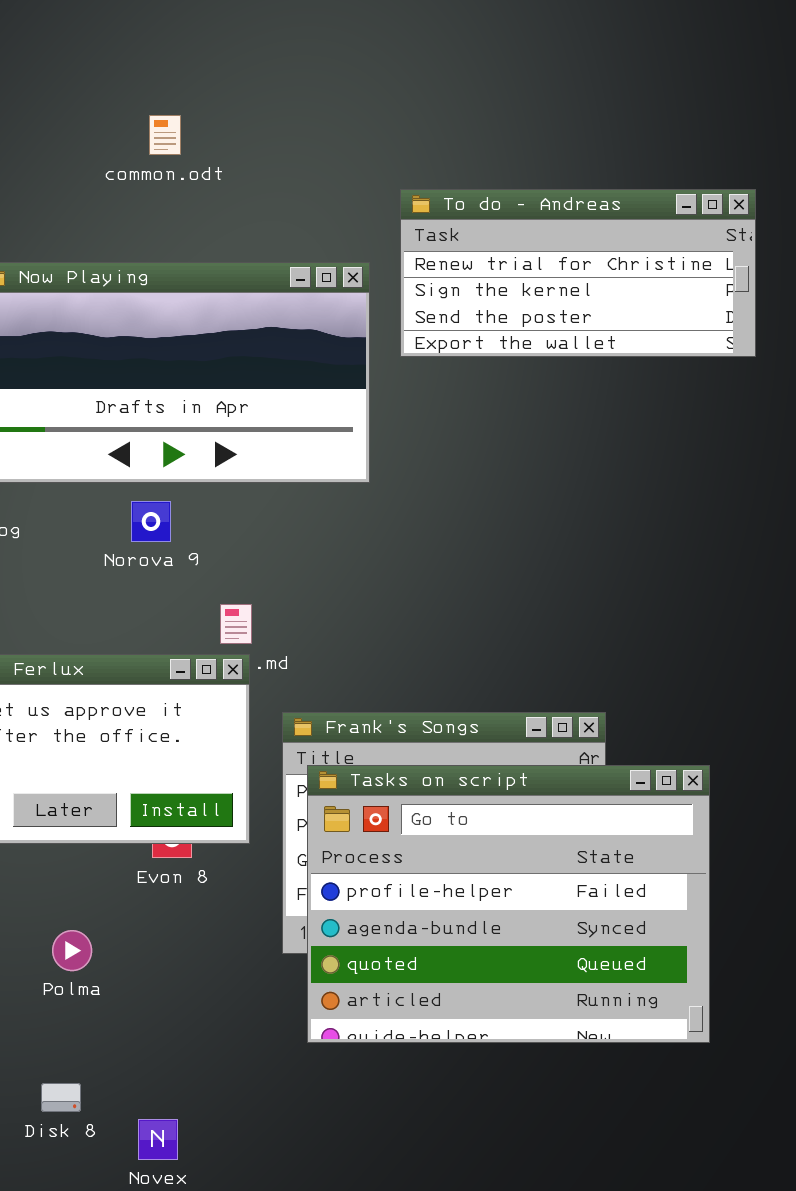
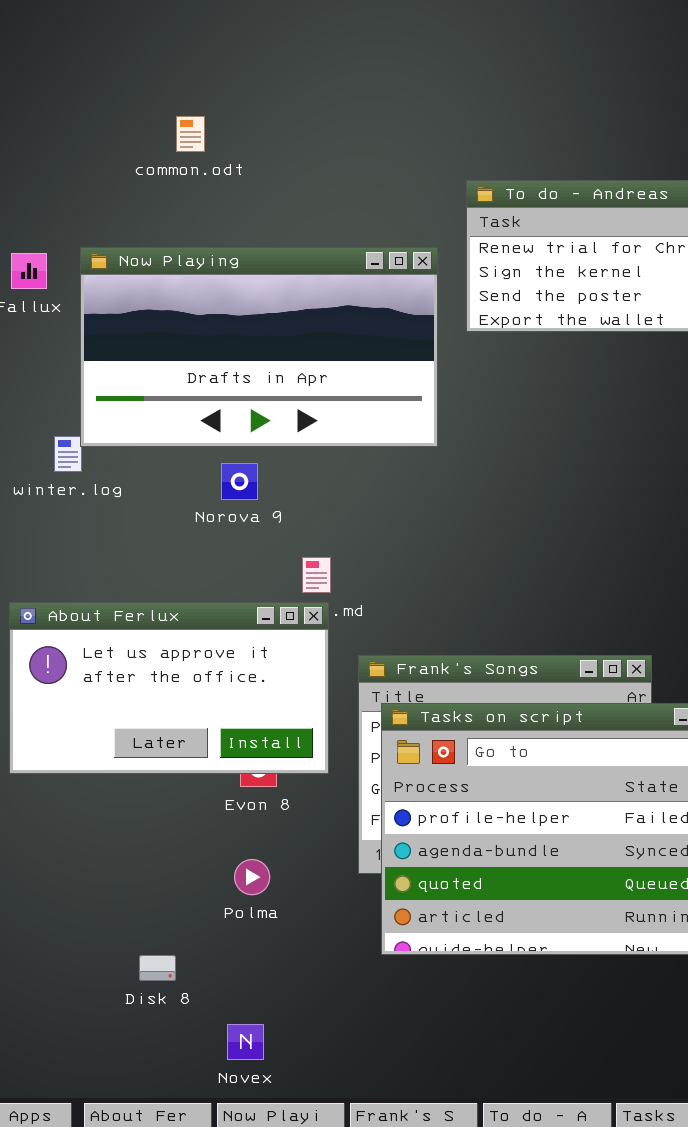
common.odt: [149,115,181,155] -> [176,116,205,152], moved
Polma: [52,930,92,971] -> [234,859,270,895], moved
Disk 8: [41,1083,81,1112] -> [139,955,176,981], moved

